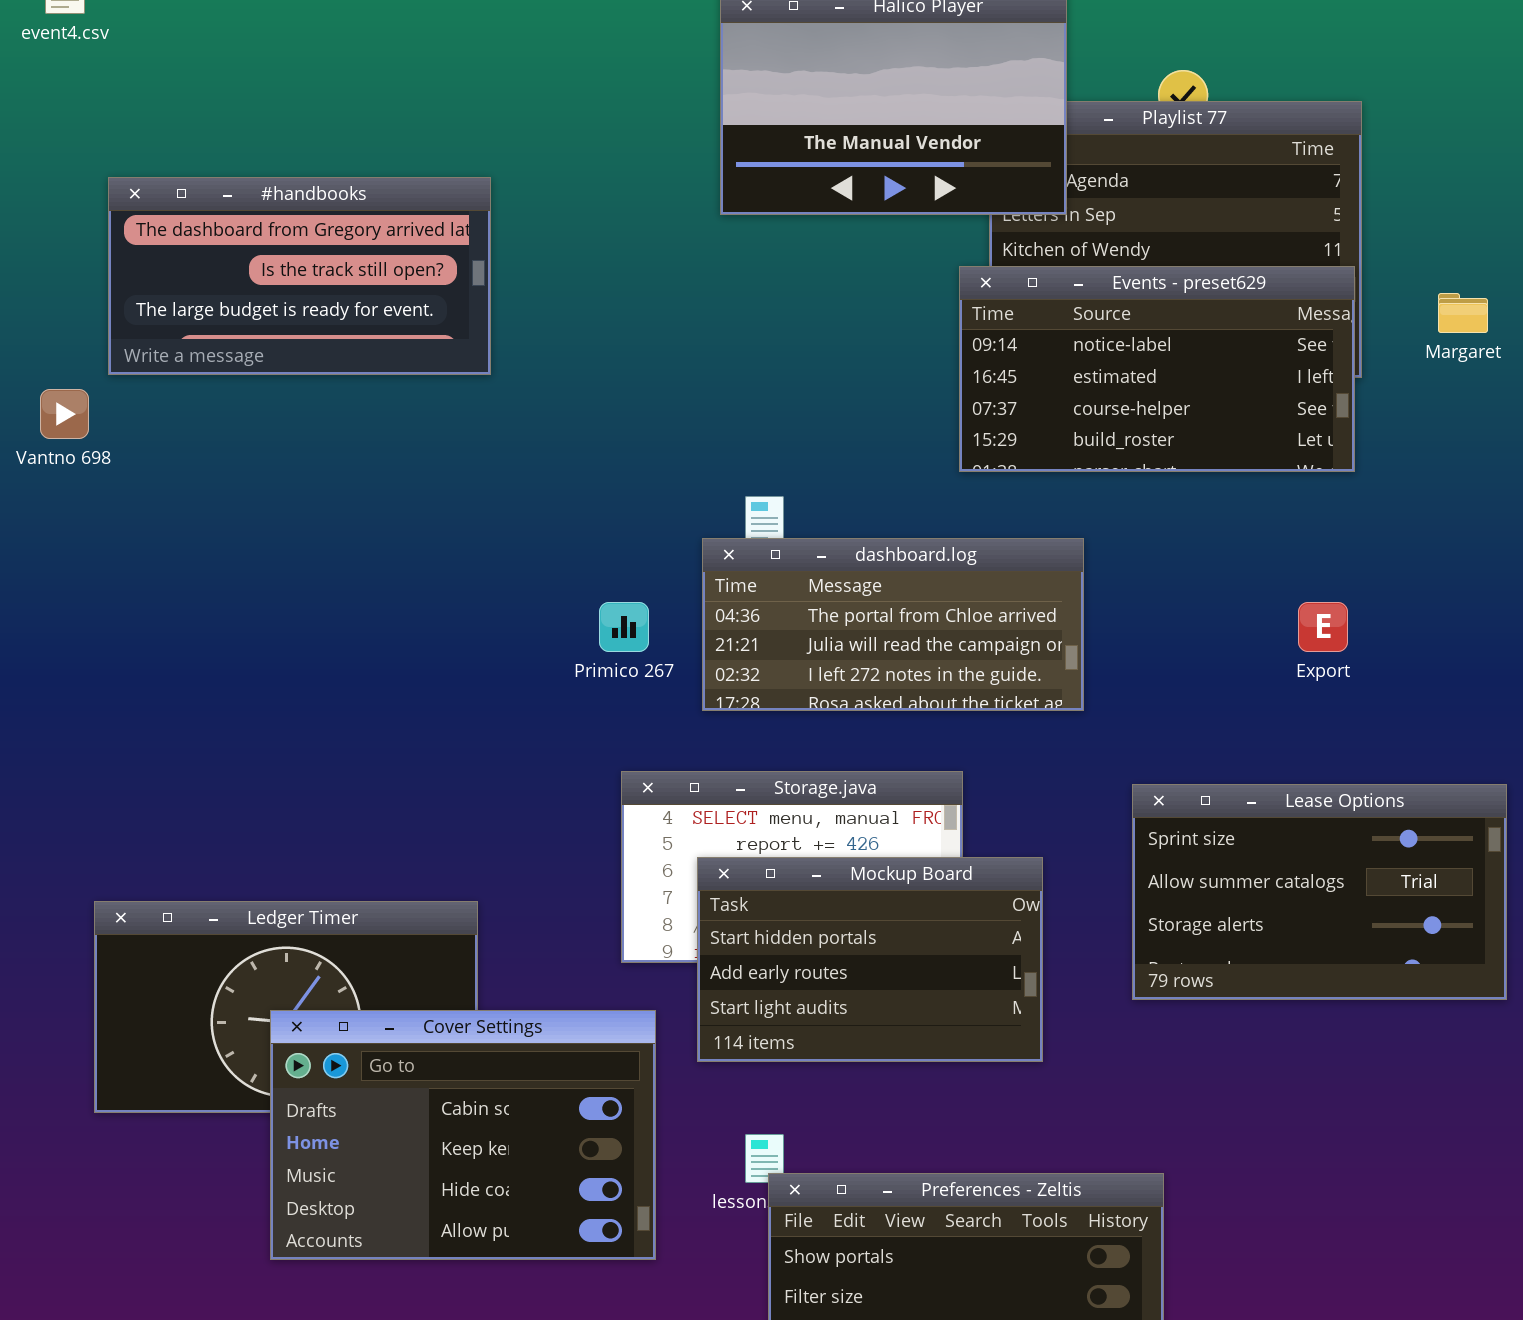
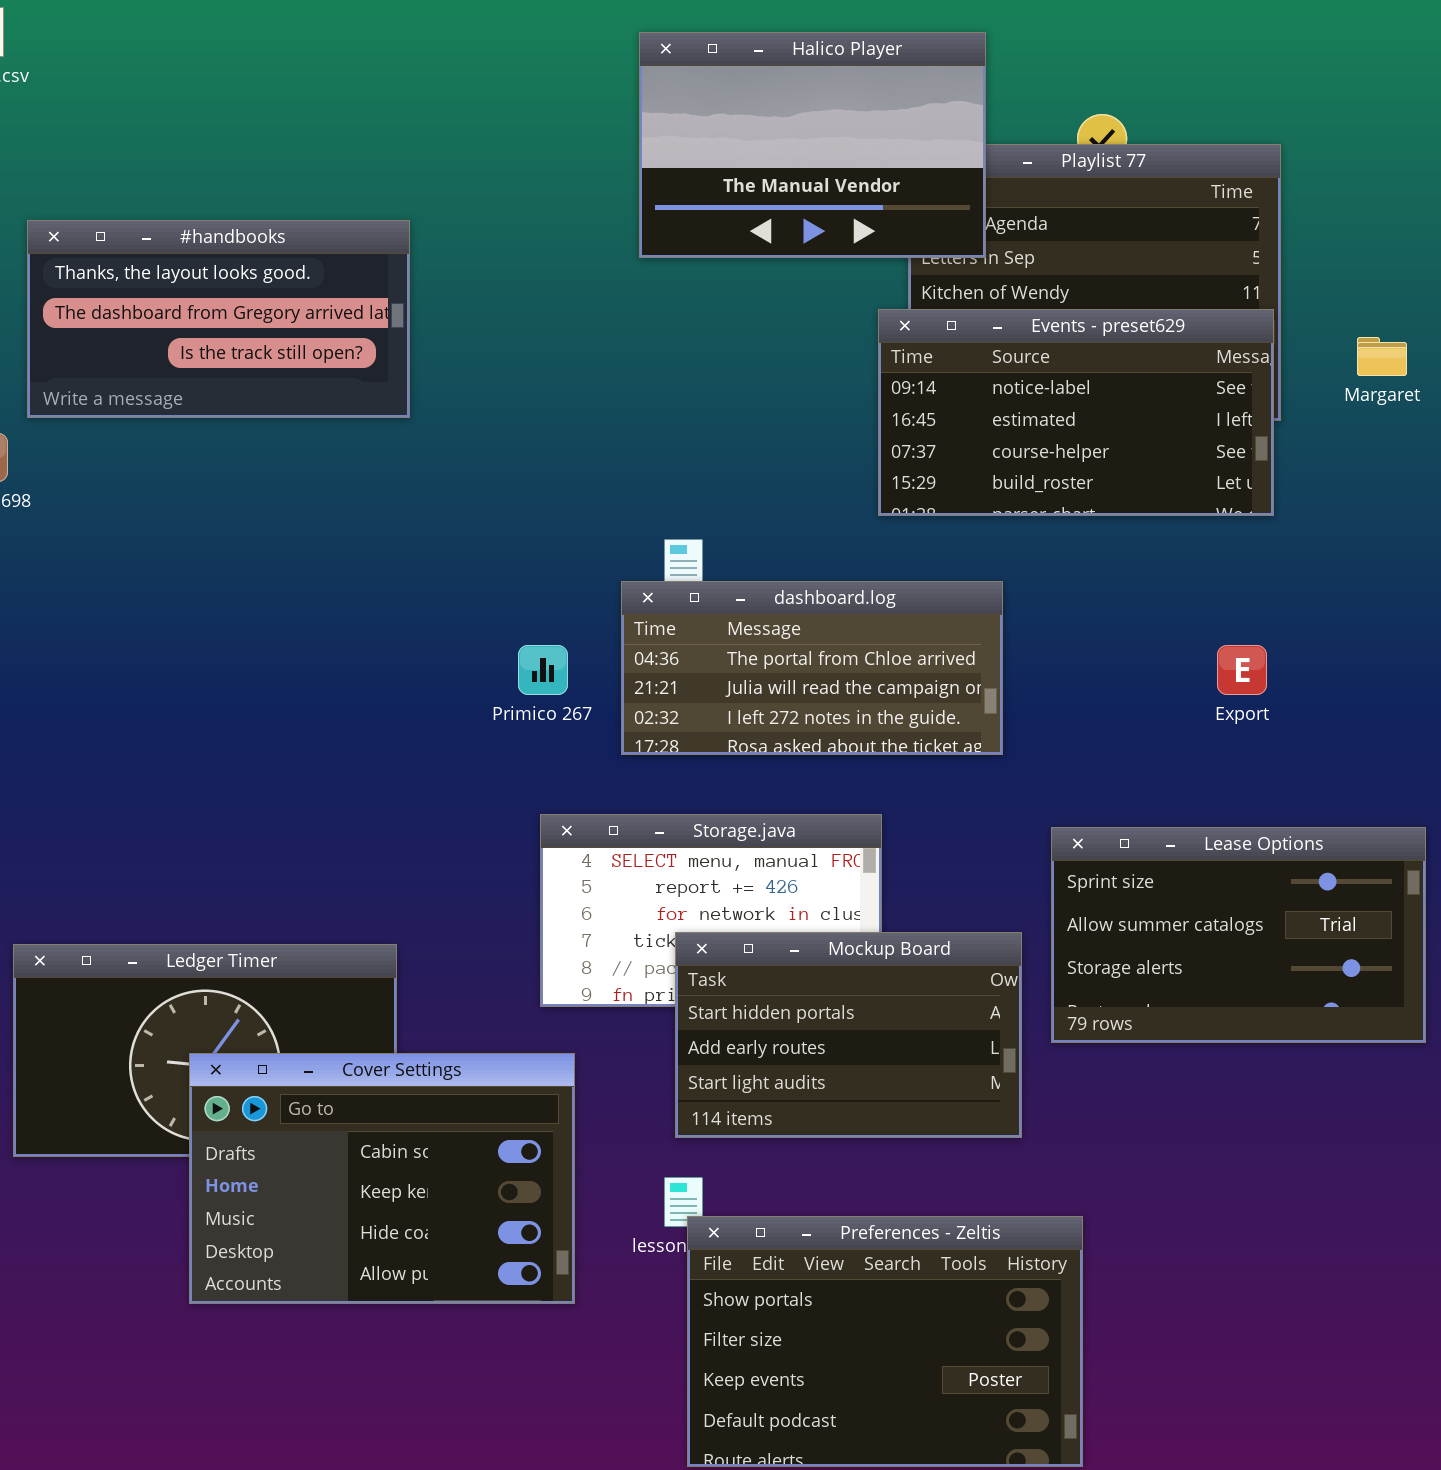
#handbooks: [108,177,491,375] -> [27,220,410,418], scrolled up 1 row
Mockup Board: [697,857,1043,1062] -> [675,932,1022,1138], moved

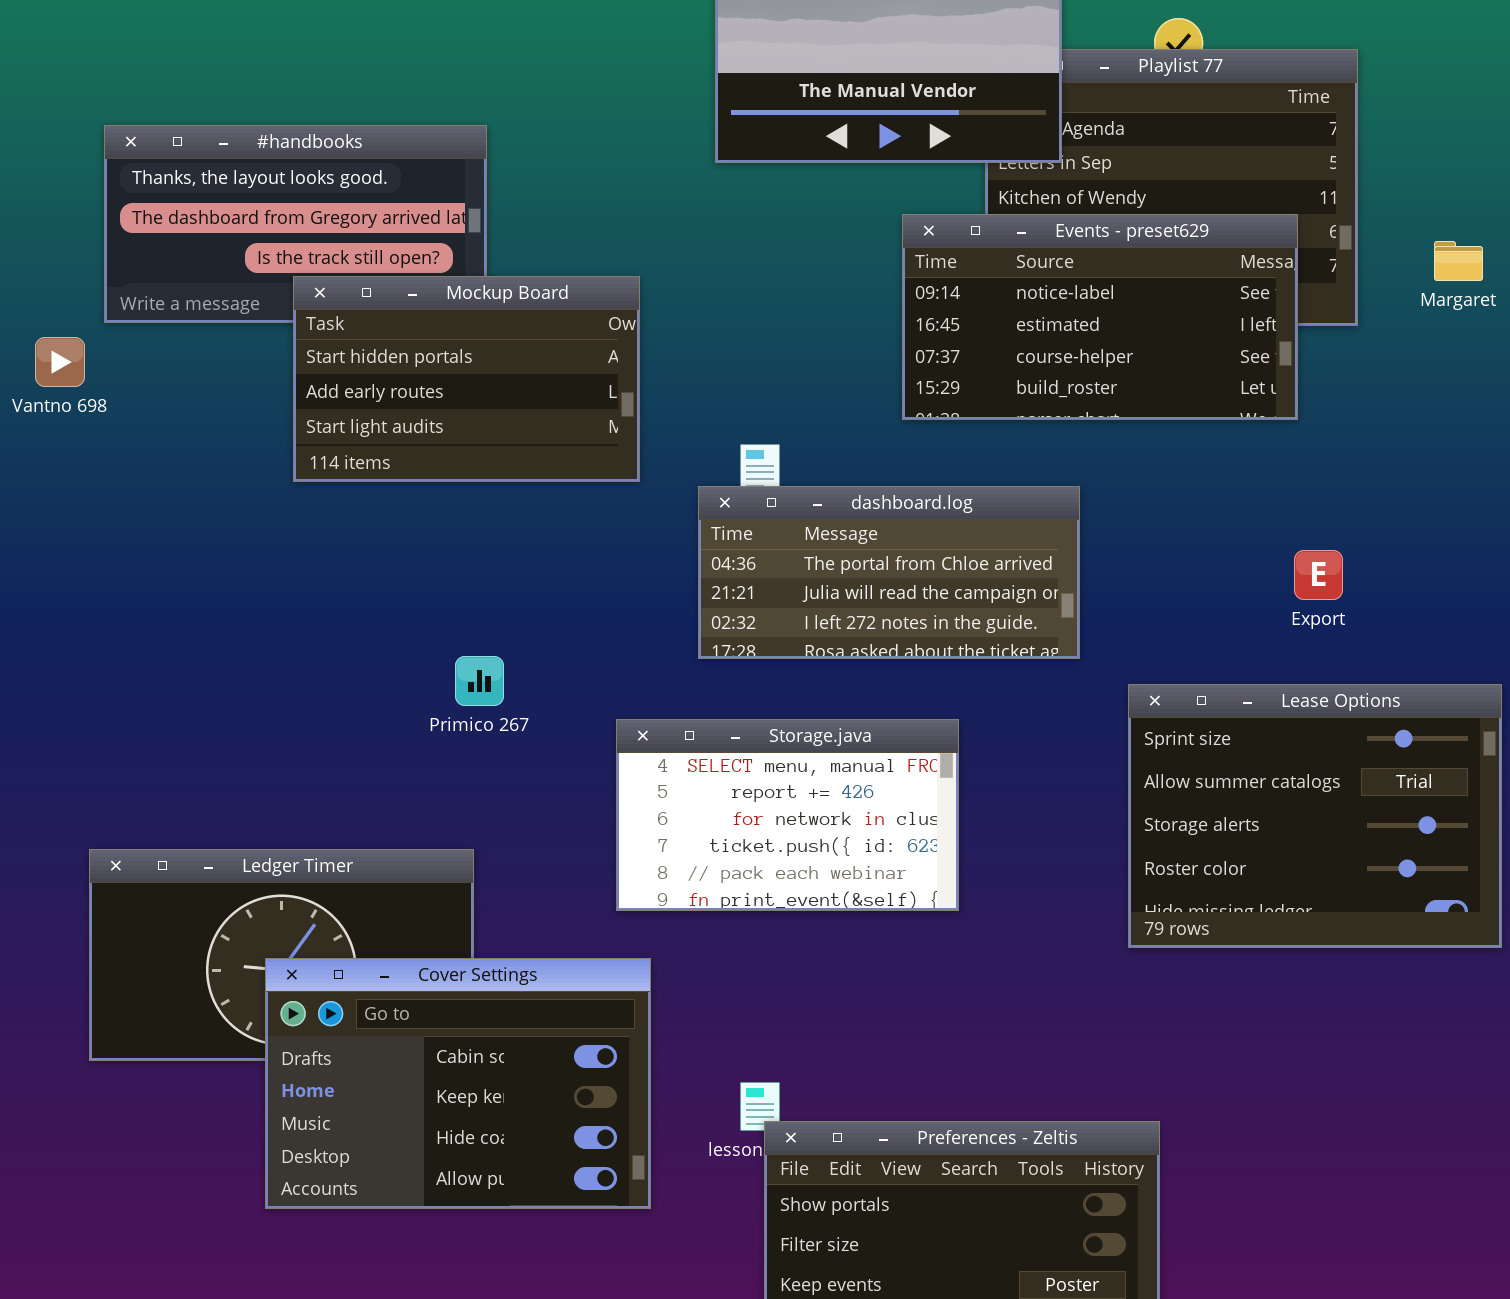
Events - preset629: [878,309,1274,516] -> [902,214,1298,420], moved
Primico 267: [518,645,568,695] -> [455,656,504,706], moved
Lease Options: [1051,827,1426,1043] -> [1128,684,1502,948], resized
Mockup Board: [675,932,1022,1138] -> [293,276,640,482], moved

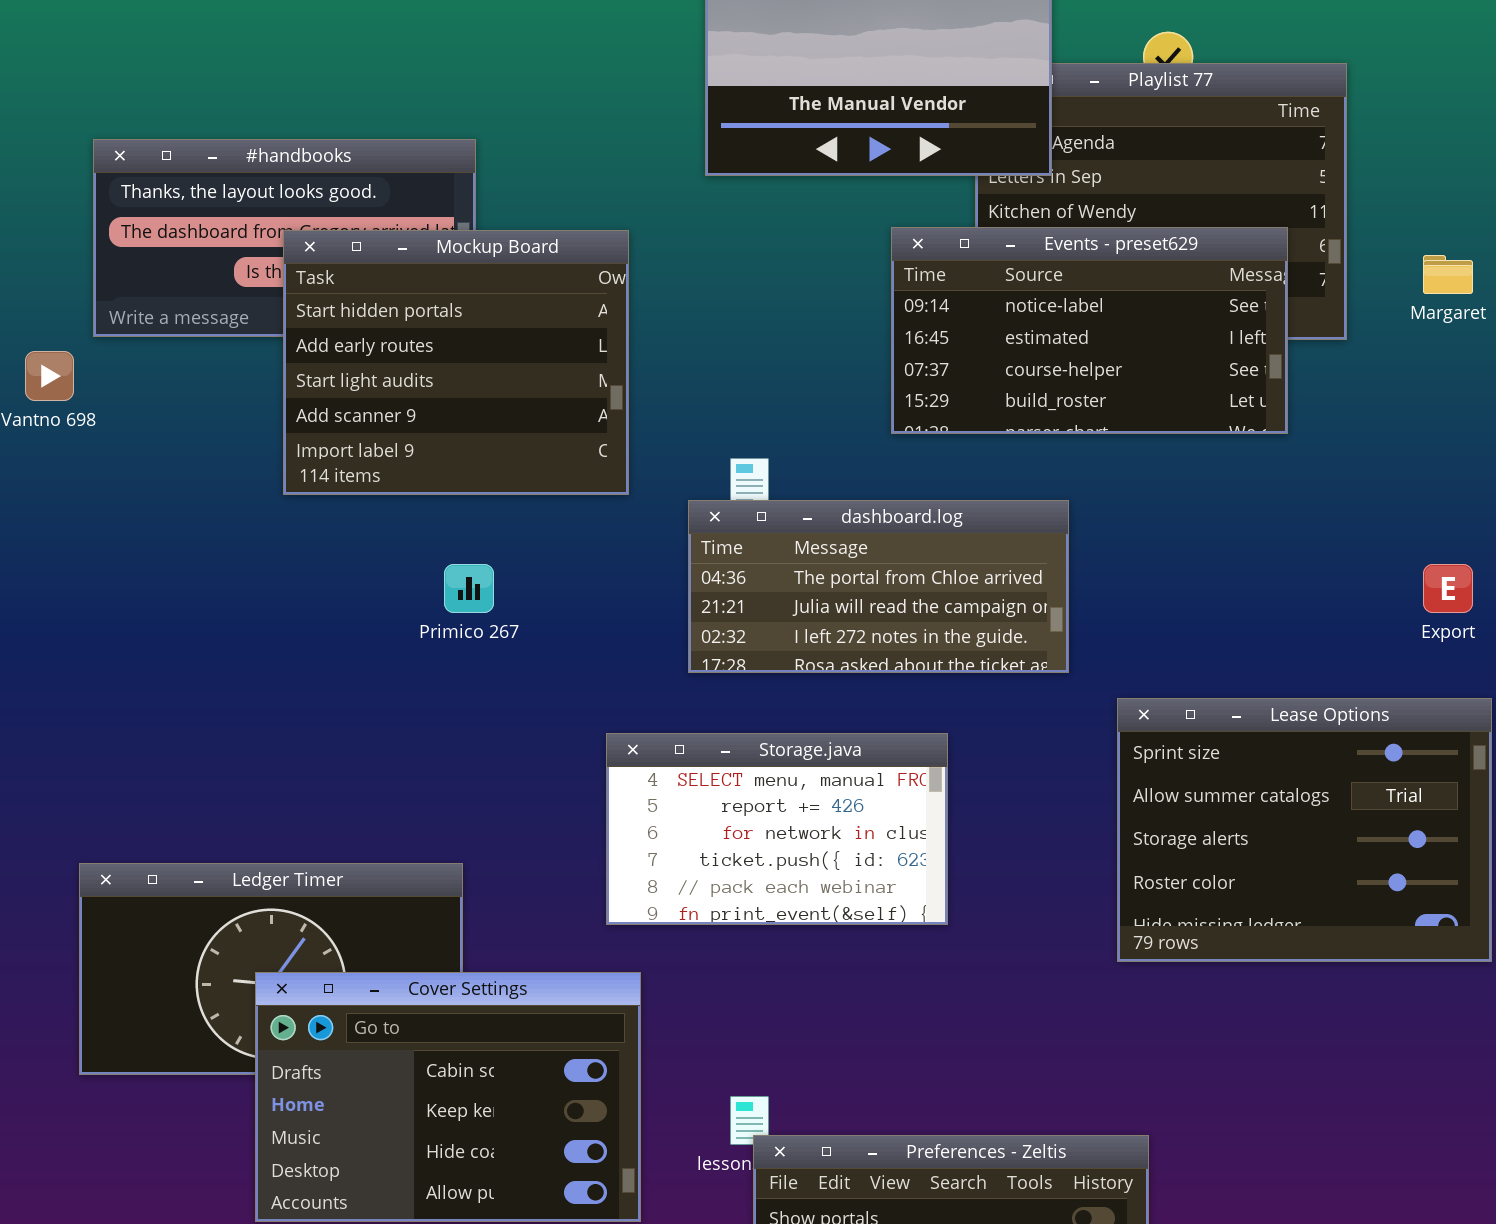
Mockup Board: [293,276,640,482] -> [283,230,629,495], resized
Export: [1294,550,1343,600] -> [1423,564,1473,613], moved
Primico 267: [455,656,504,706] -> [444,564,494,613], moved

